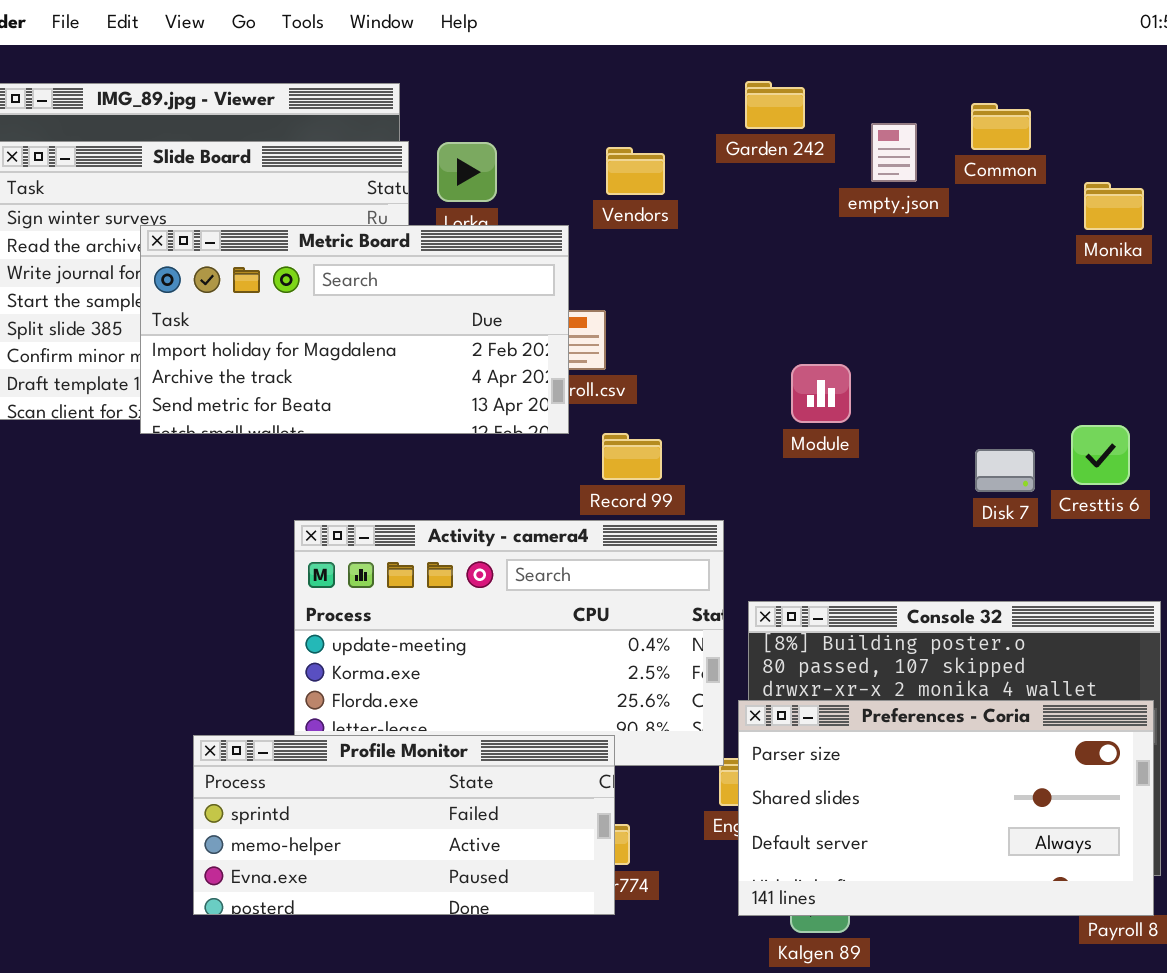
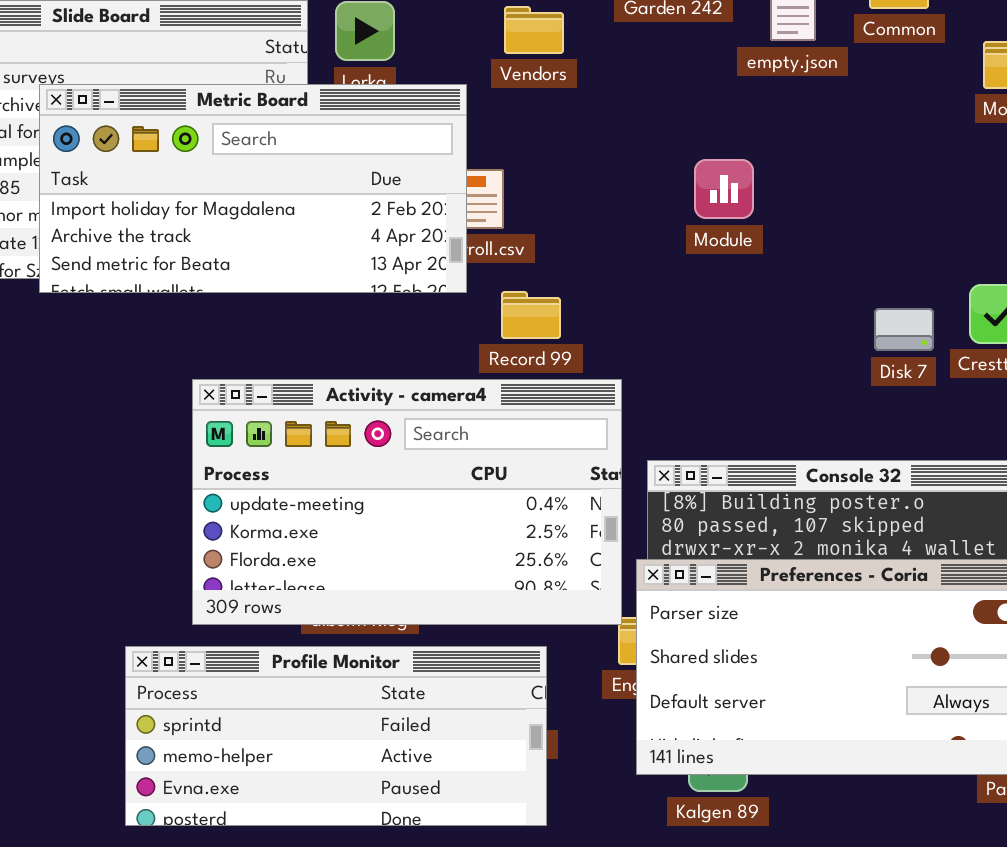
Module: [791,364,851,423] -> [694,159,754,219], moved
Profile Monitor: [193,735,615,915] -> [125,646,547,826], moved

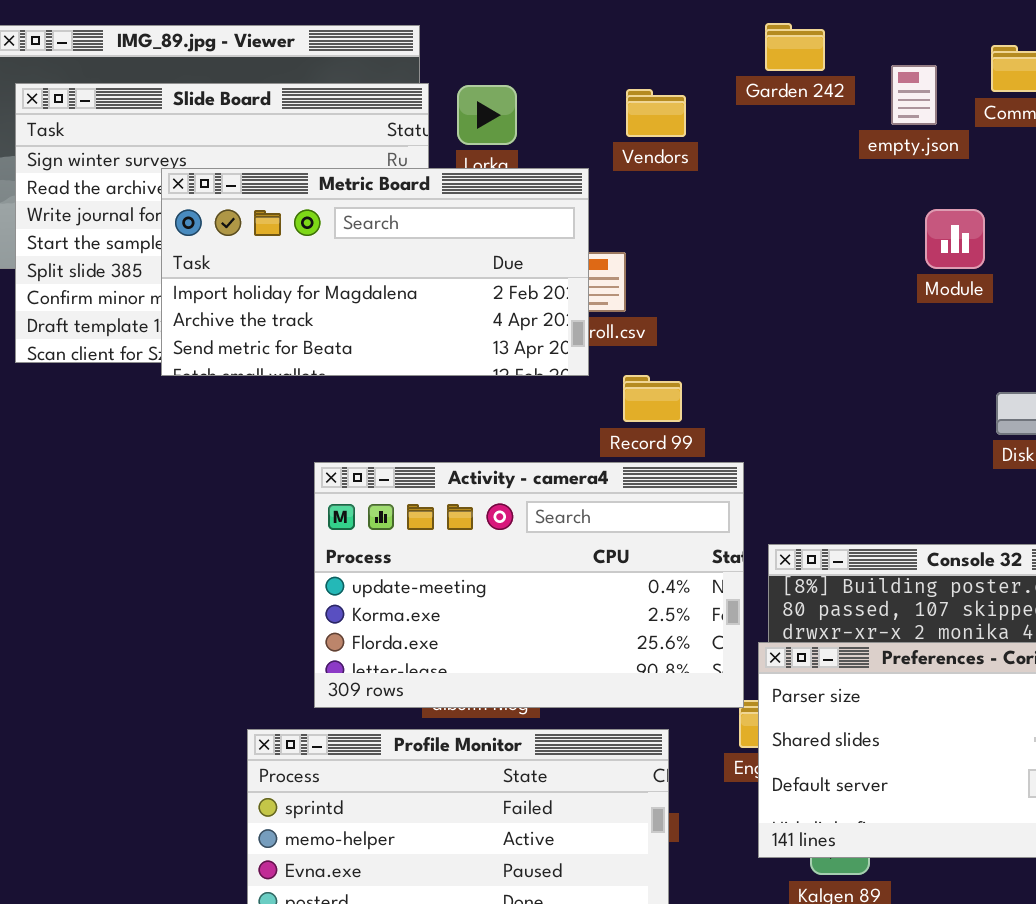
Module: [694,159,754,219] -> [925,209,985,269], moved

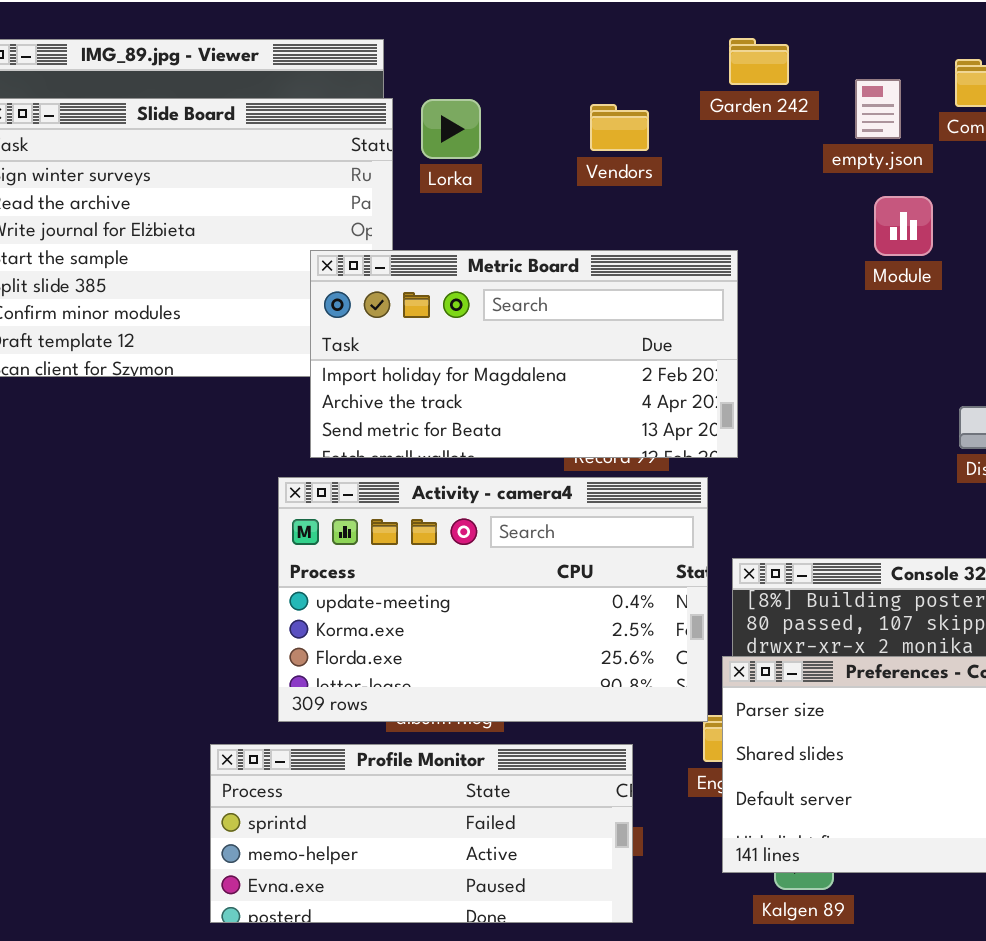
Metric Board: [161,168,589,376] -> [310,250,738,458], moved
Module: [925,209,985,269] -> [874,196,933,256], moved

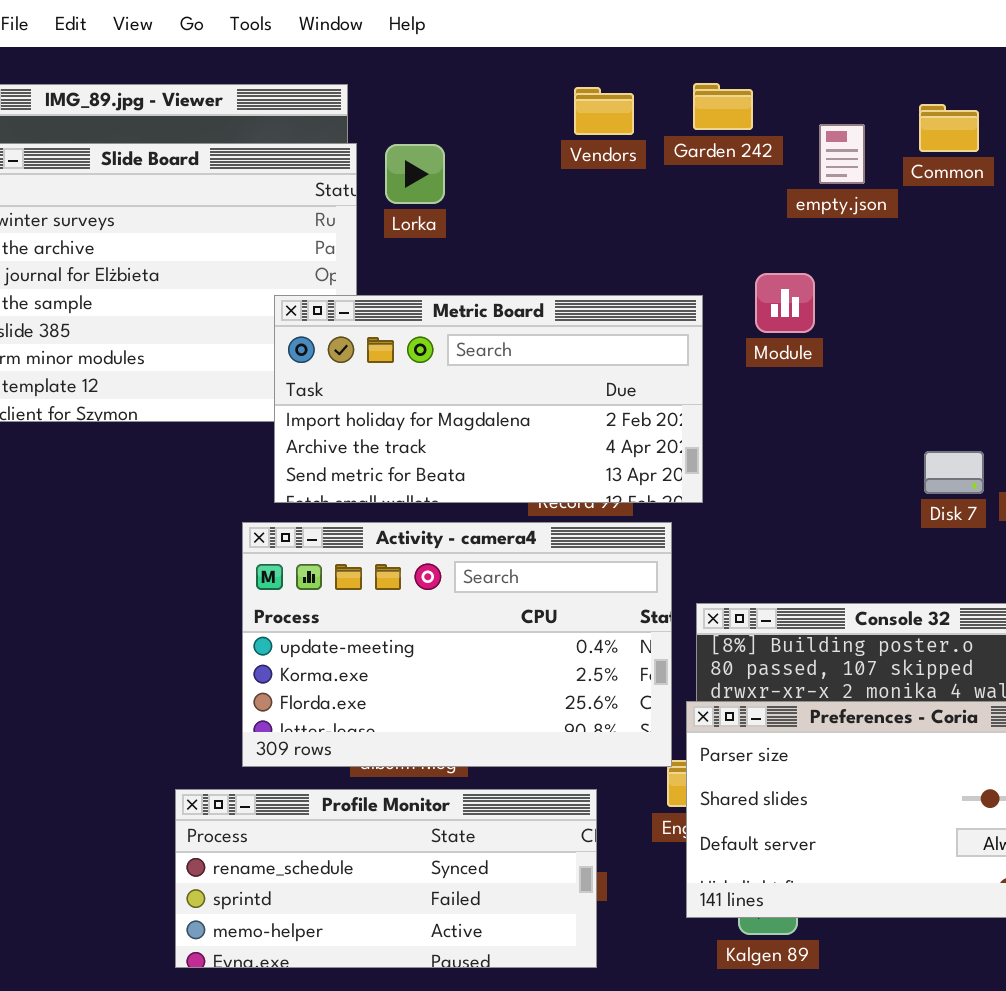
Vendors: [590,104,649,151] -> [574,87,634,135], moved
Module: [874,196,933,256] -> [755,273,815,333], moved
Profile Monitor: [210,744,633,923] -> [175,789,597,968], scrolled up 1 row

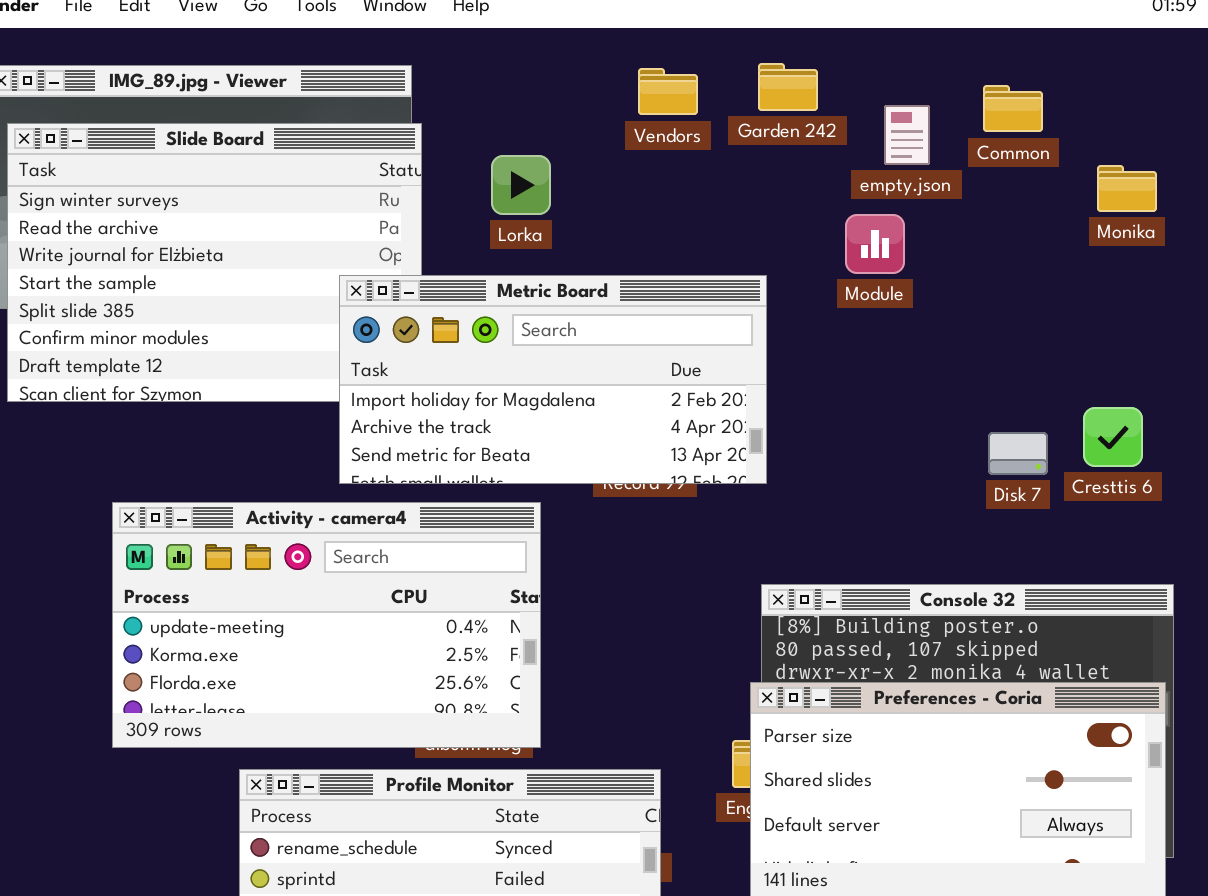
Lorka: [385,144,445,204] -> [491,155,551,215], moved
Module: [755,273,815,333] -> [845,214,905,274], moved
Activity - camera4: [242,522,672,767] -> [112,502,541,748], moved

